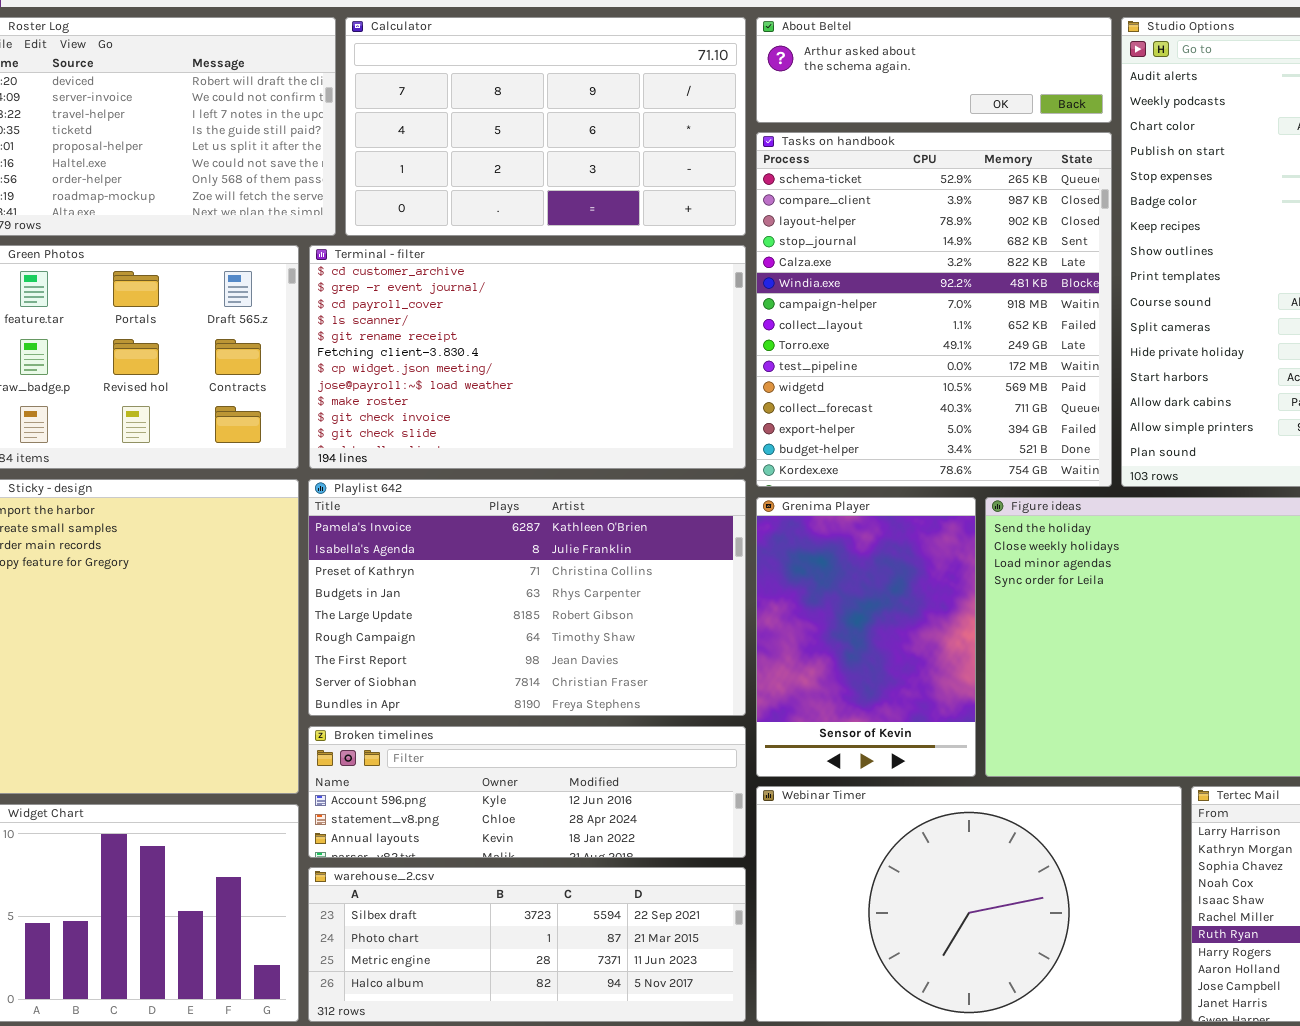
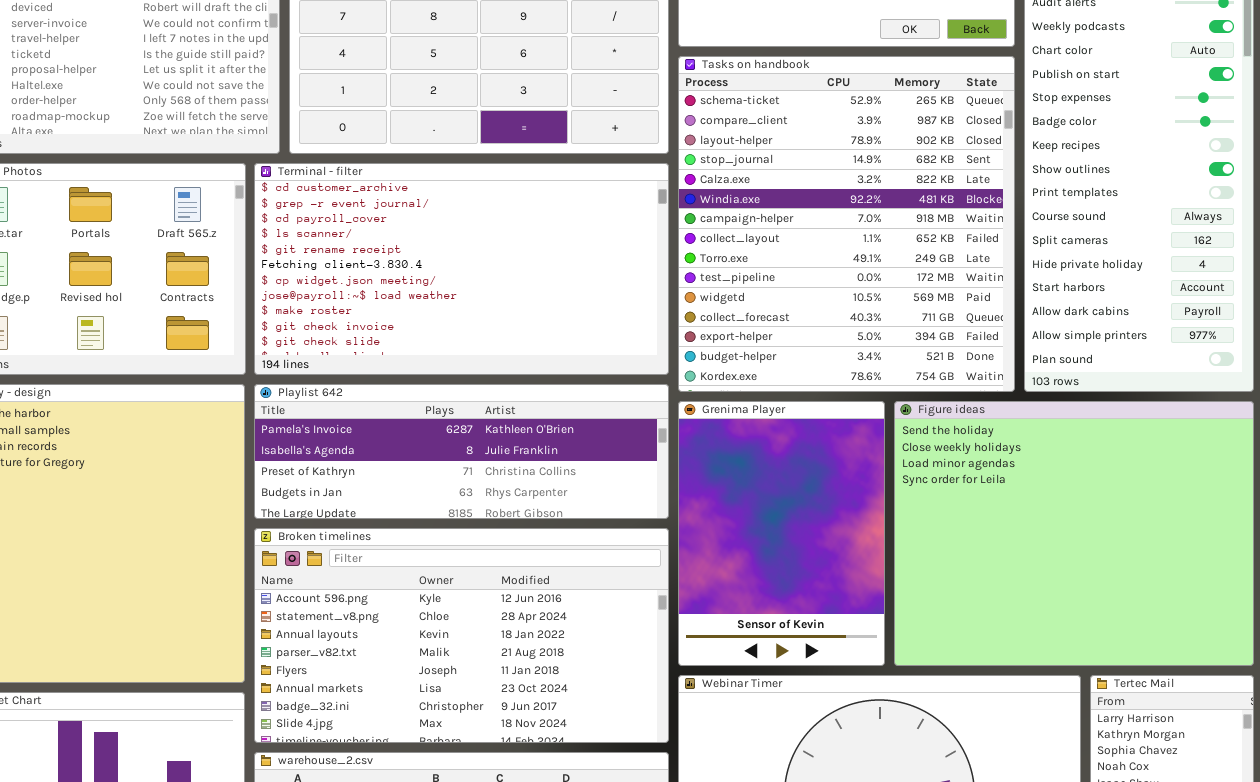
Playlist 642: [308,479,746,716] -> [254,384,669,519], resized
Broken timelines: [308,726,746,858] -> [254,528,669,743], resized

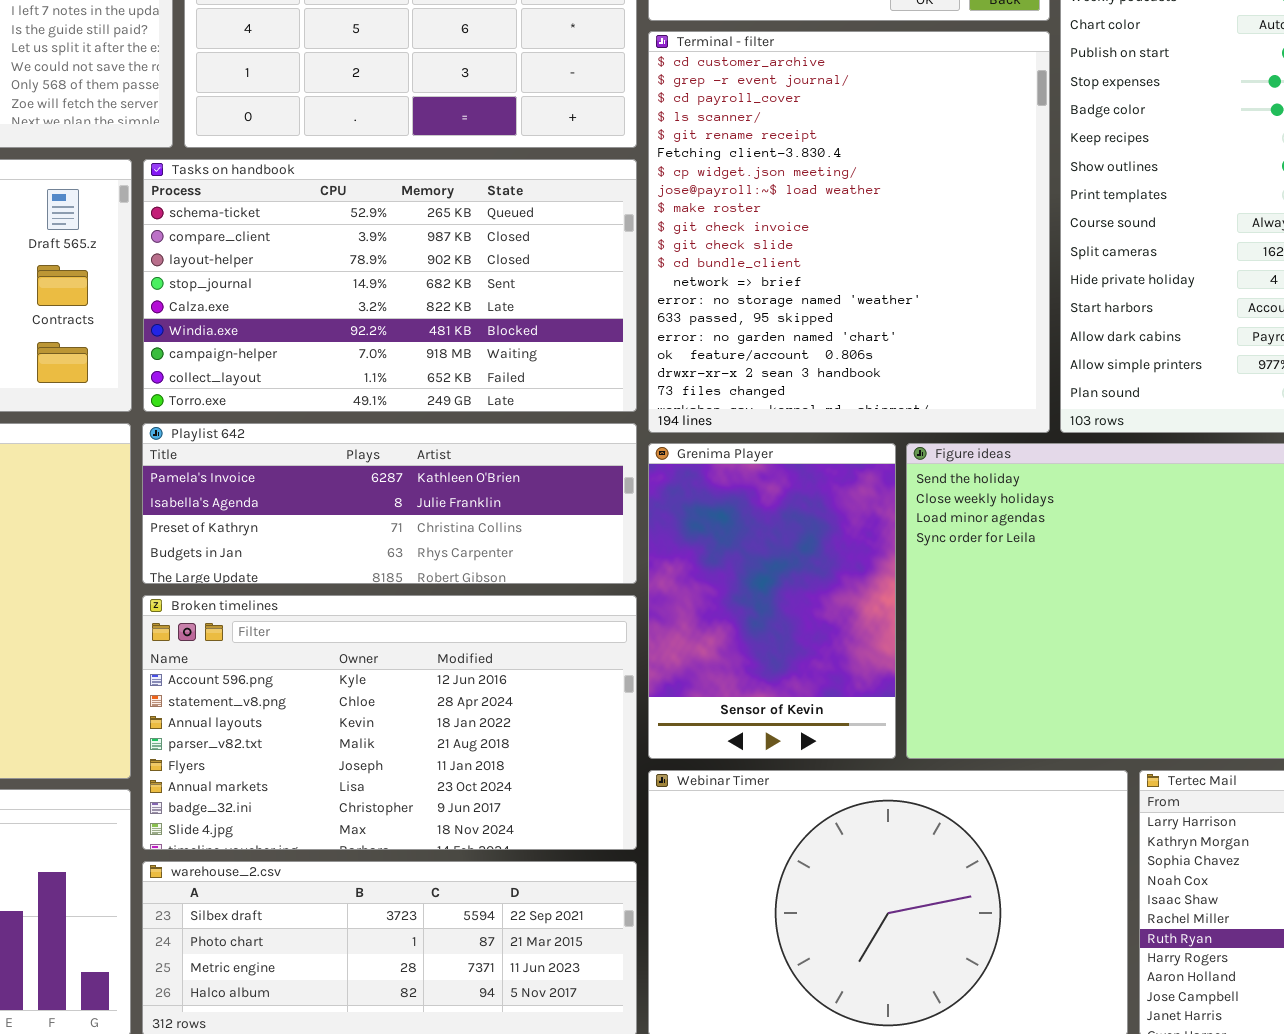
Tasks on handbook: [678,56,1015,392] -> [143,159,637,412], moved, resized
Terminal - filter: [254,163,669,375] -> [648,31,1050,433], moved, resized

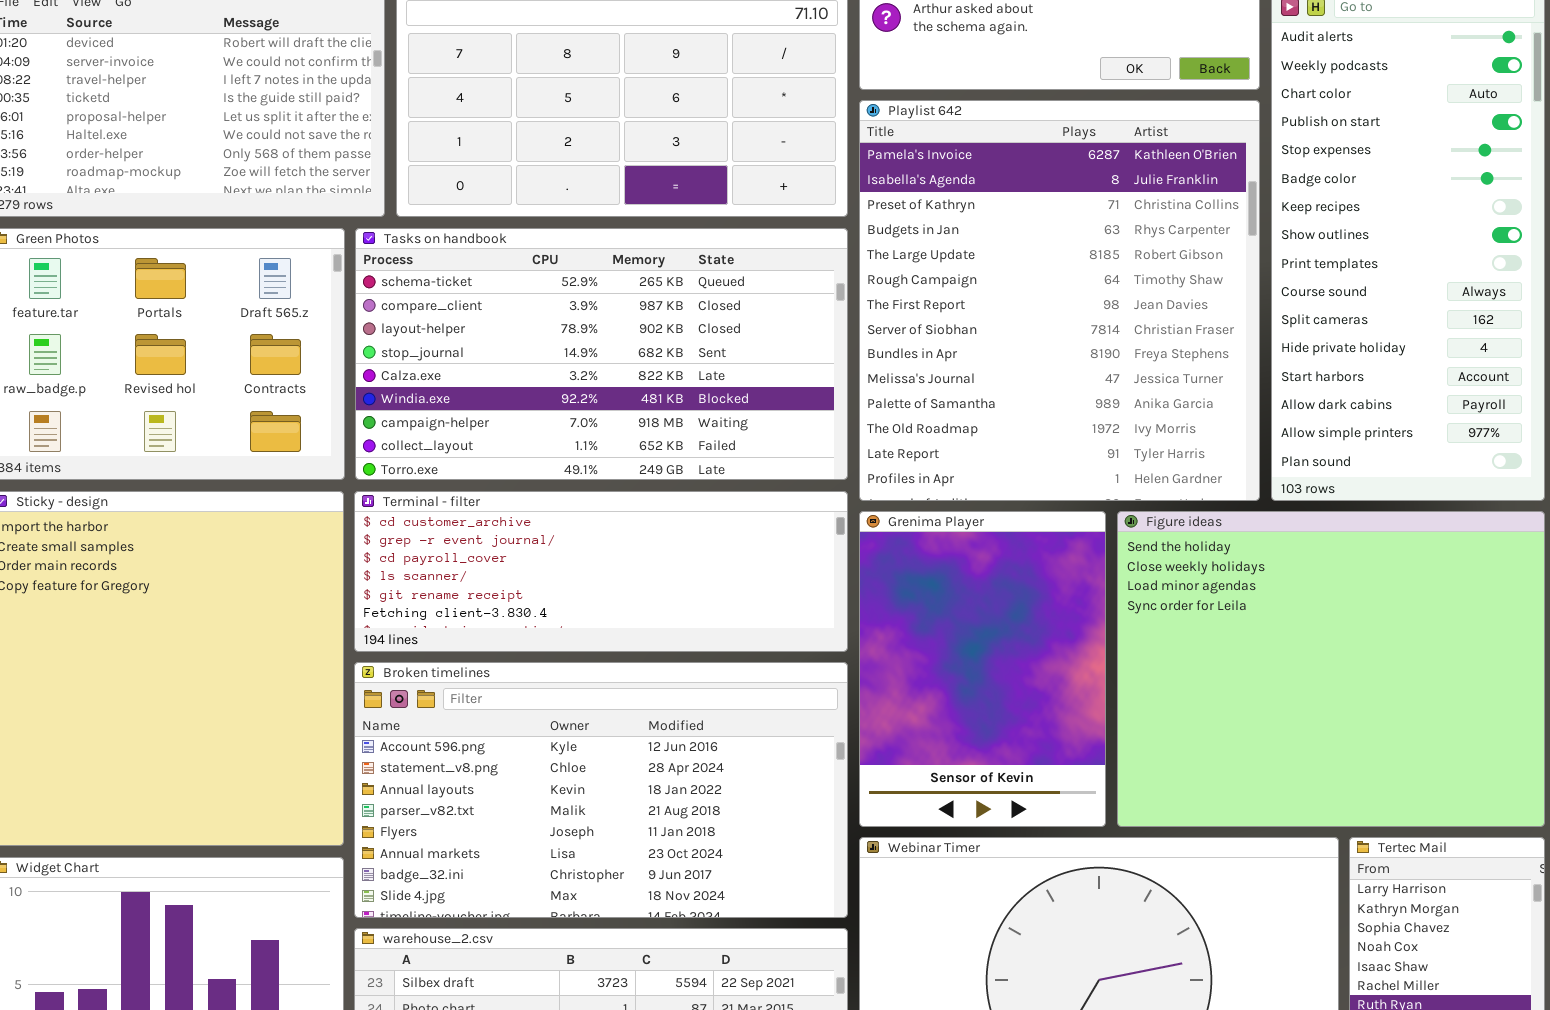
Terminal - filter: [648,31,1050,433] -> [354,491,848,652], moved, resized
Playlist 642: [142,423,637,584] -> [859,100,1260,501], moved, resized

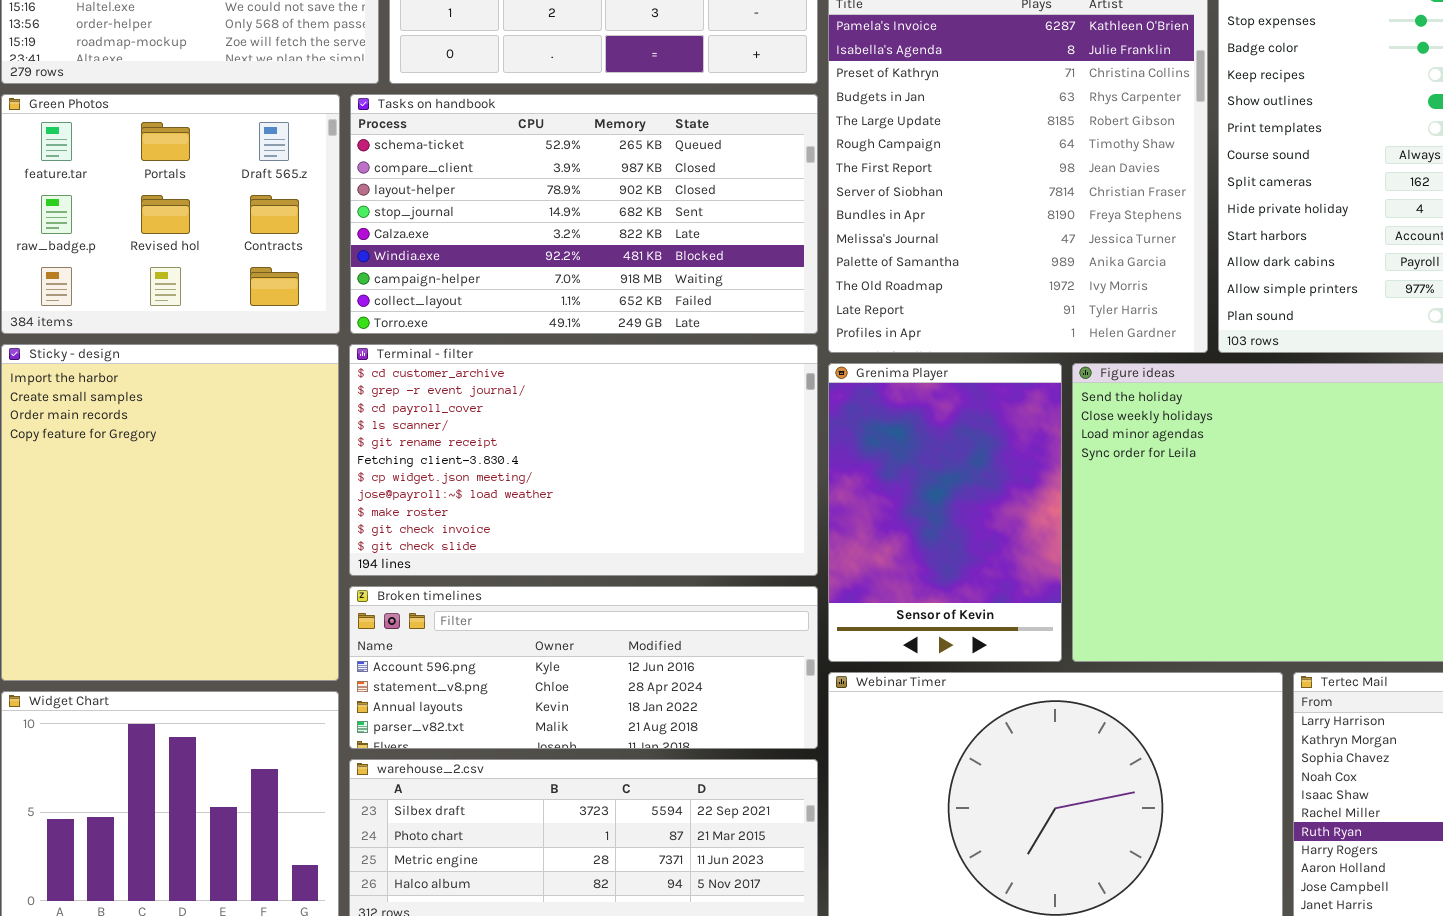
Terminal - filter: [354,491,848,652] -> [349,344,818,576], resized
Broken timelines: [354,662,848,918] -> [349,586,818,749], resized

